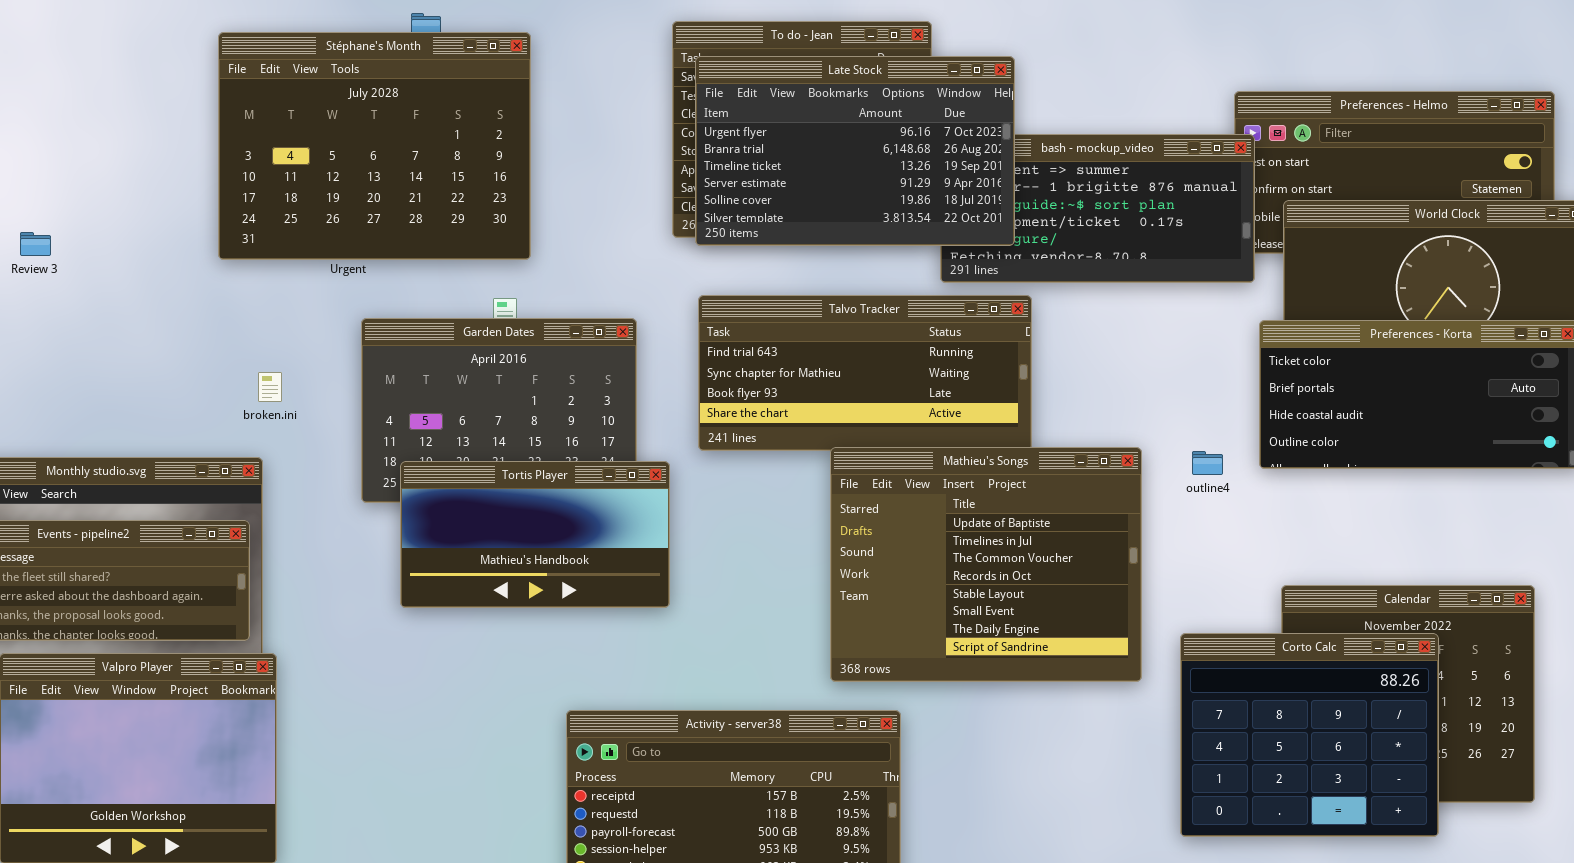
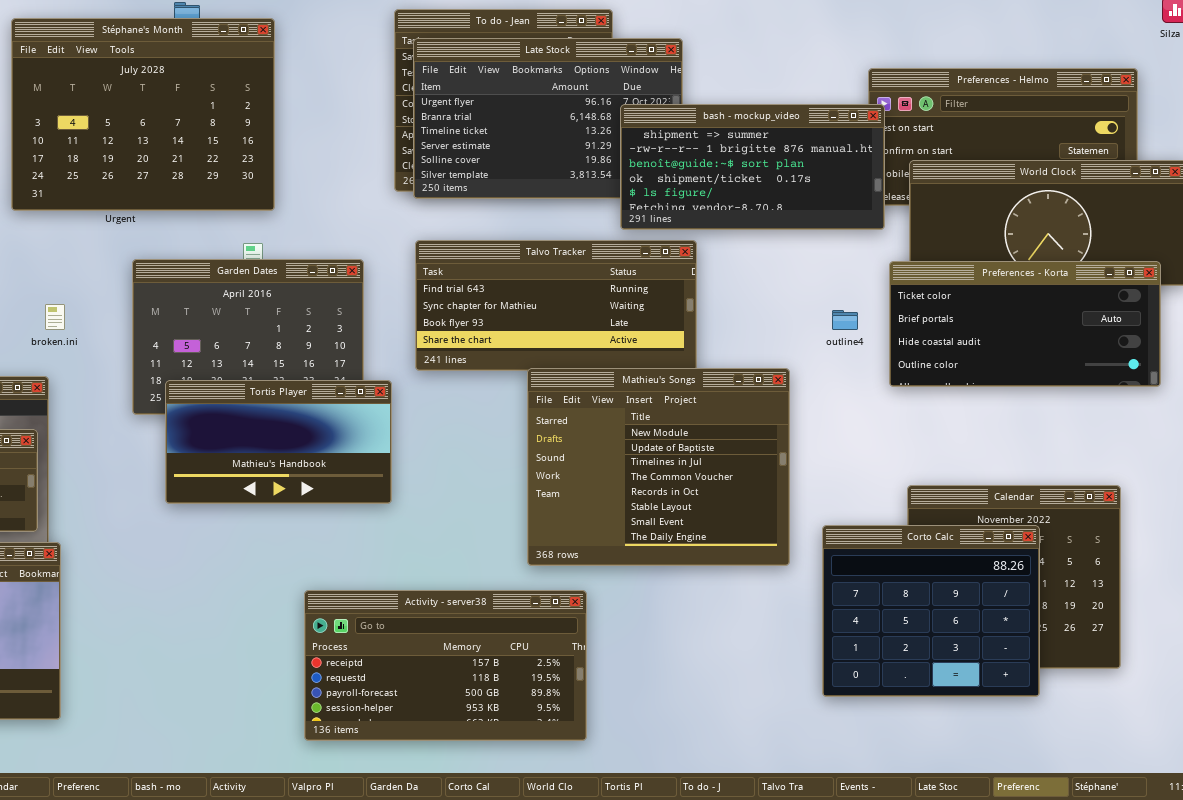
bash - mockup_video: [940,134,1255,283] -> [620,104,885,230], raised
Mathieu's Songs: [830,447,1142,682] -> [527,368,790,566], scrolled up 1 row
outline4: [1192,451,1223,475] -> [832,310,858,330], moved

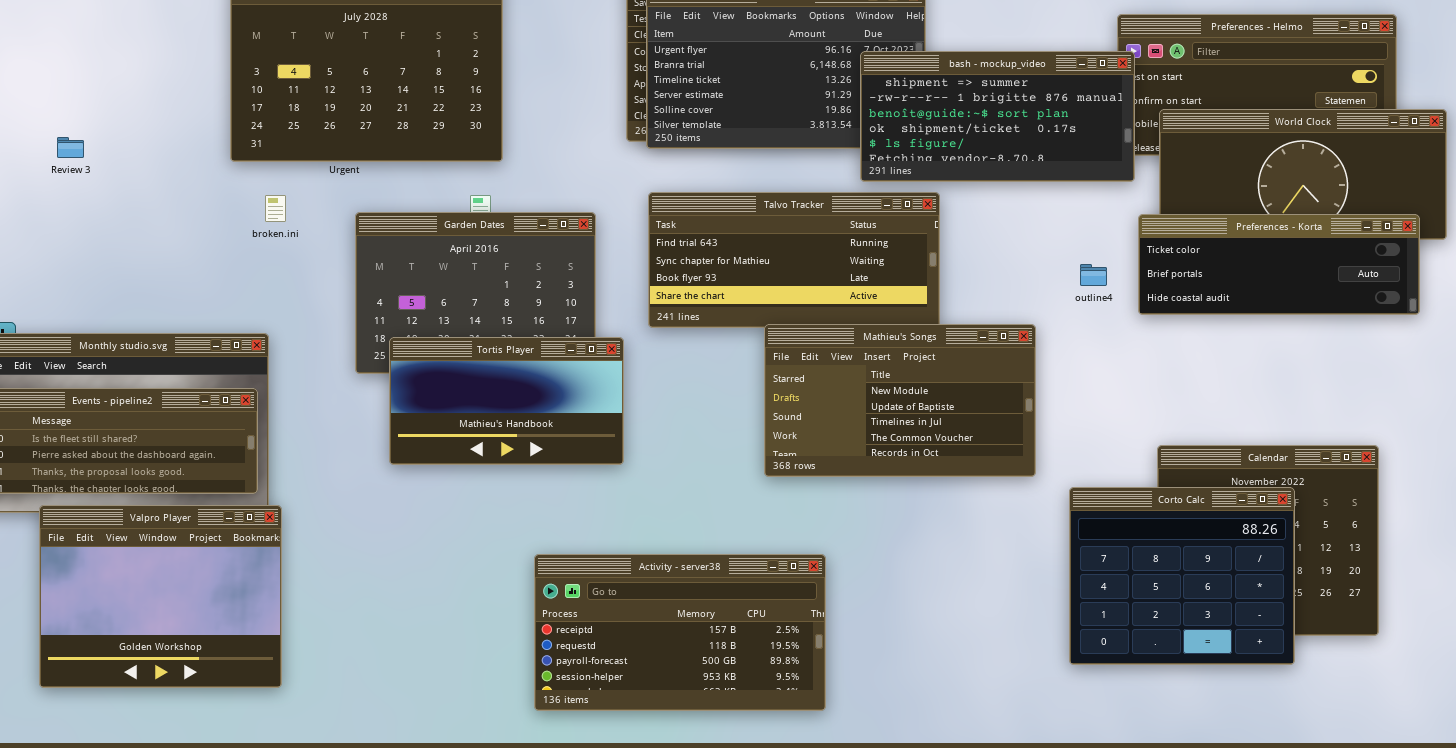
Preferences - Korta: [889,261,1161,387] -> [1138,214,1420,315], resized
broken.ini: [45,304,65,330] -> [265,195,286,222], moved
Mathieu's Songs: [527,368,790,566] -> [764,324,1036,477], resized

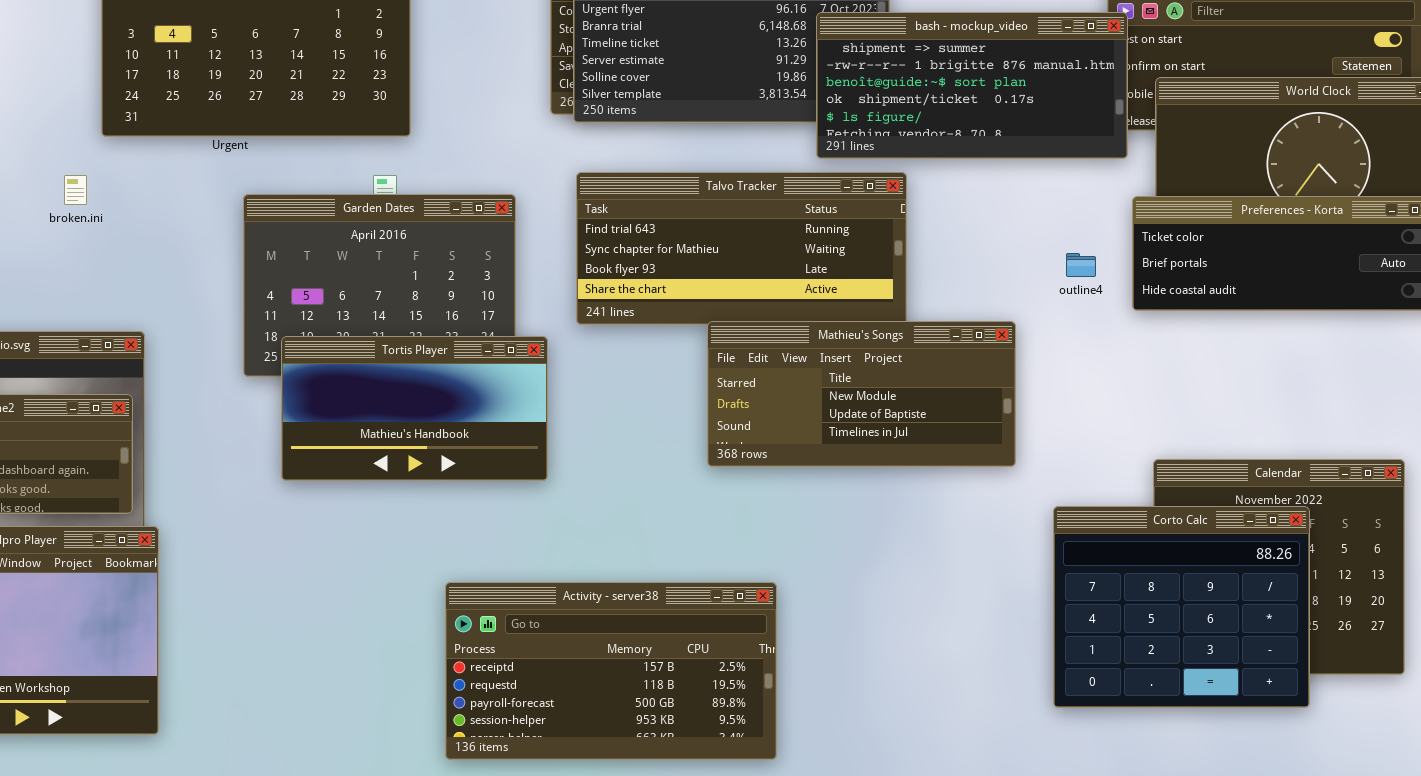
broken.ini: [265,195,286,222] -> [64,175,87,205], moved
Mathieu's Songs: [764,324,1036,477] -> [707,321,1016,467], resized

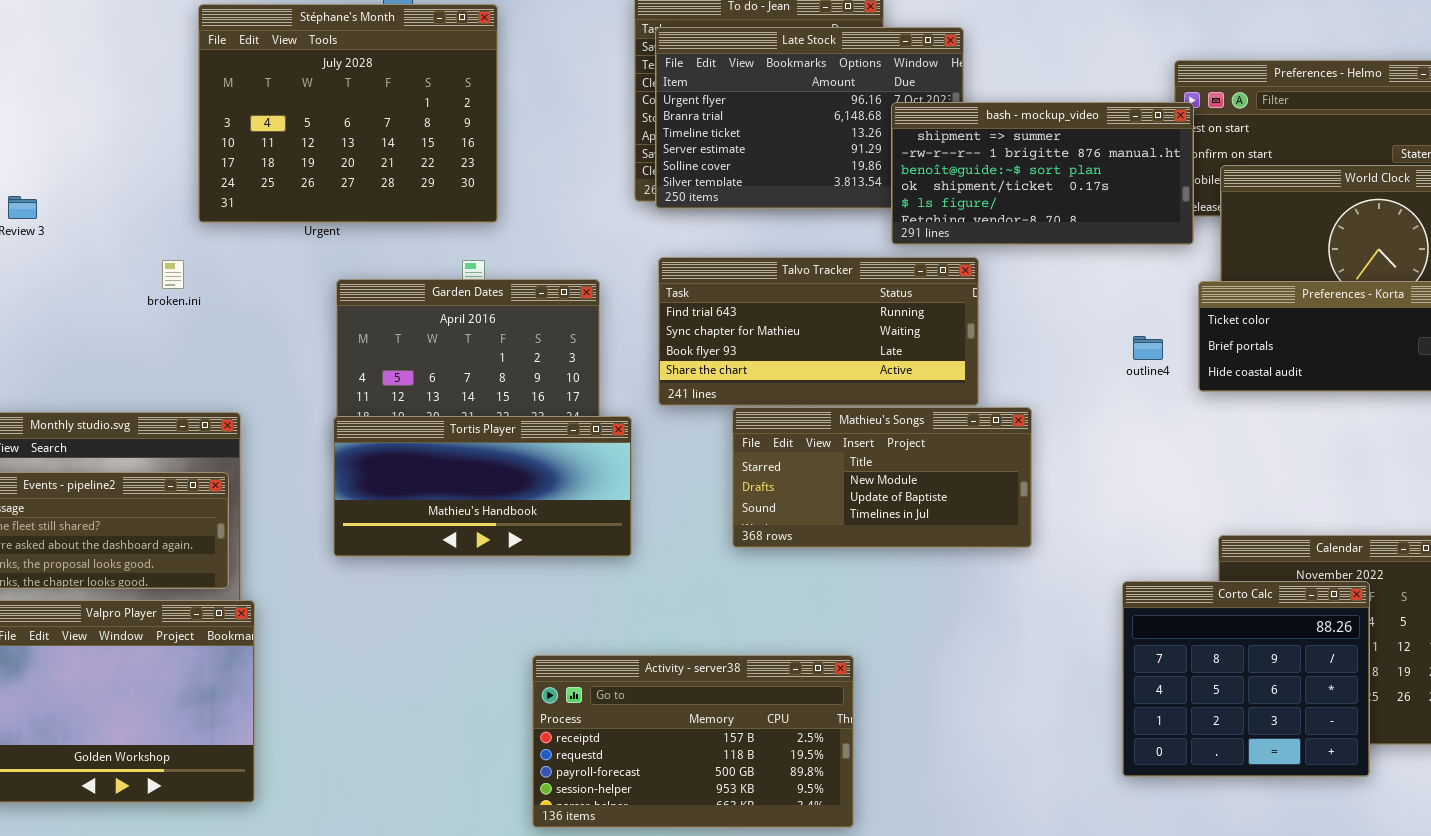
Mathieu's Songs: [707,321,1016,467] -> [732,407,1032,548], moved
Tortis Player: [281,336,548,481] -> [333,416,632,557], resized

